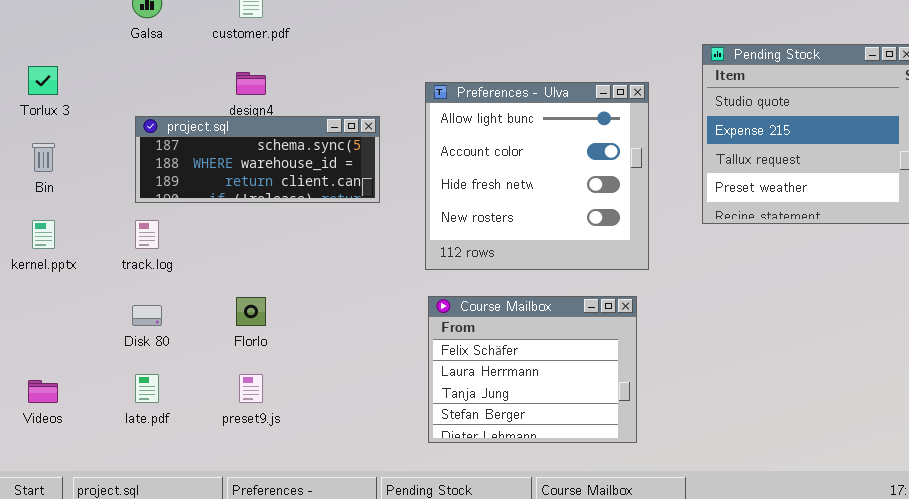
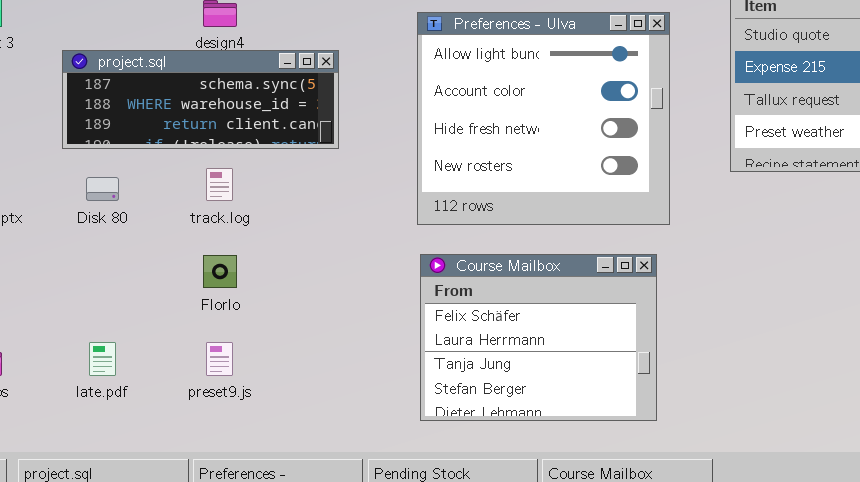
project.sql: [135,116,380,203] -> [62,50,339,149], moved
track.log: [135,220,159,249] -> [206,168,233,201], moved
Disk 80: [132,305,162,326] -> [86,177,119,201], moved

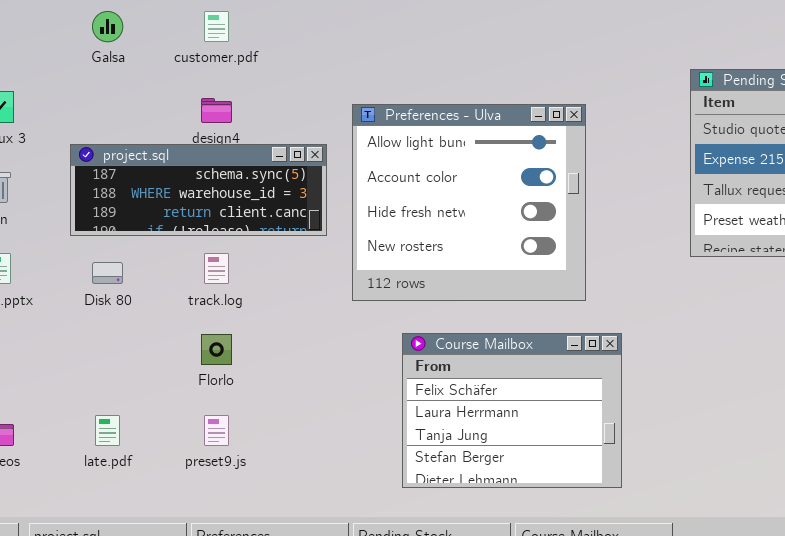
Preferences - Ulva: [417,12,670,225] -> [352,104,586,301], moved

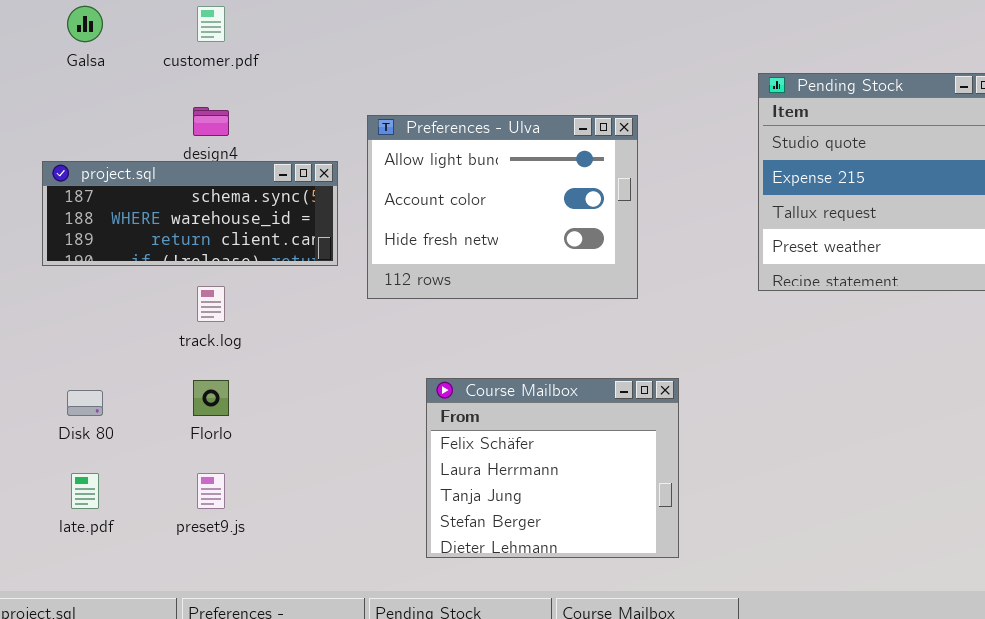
Preferences - Ulva: [352,104,586,301] -> [367,115,638,299], resized
Disk 80: [92,262,123,284] -> [67,390,103,416], moved

